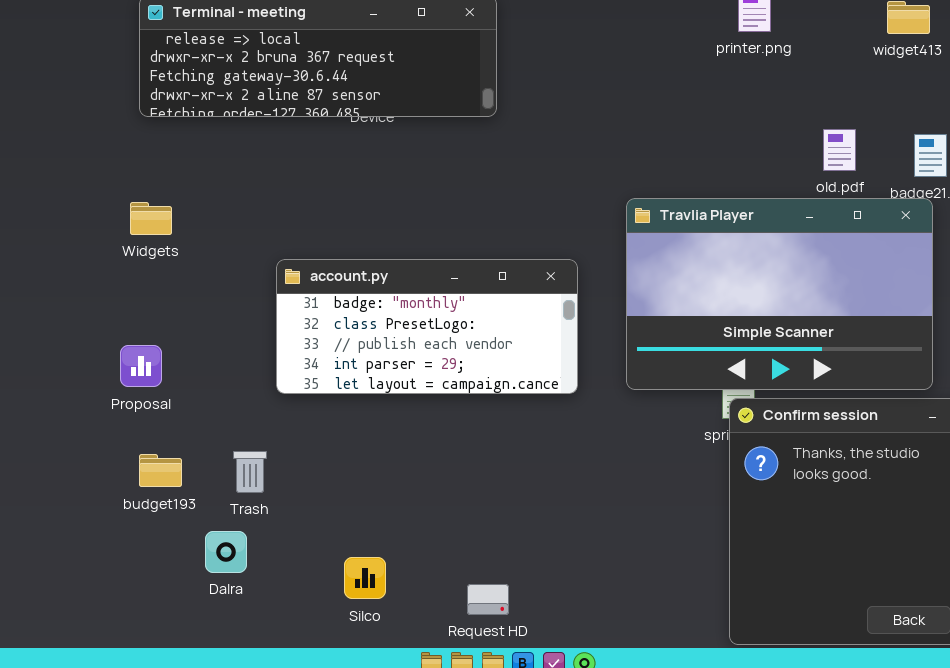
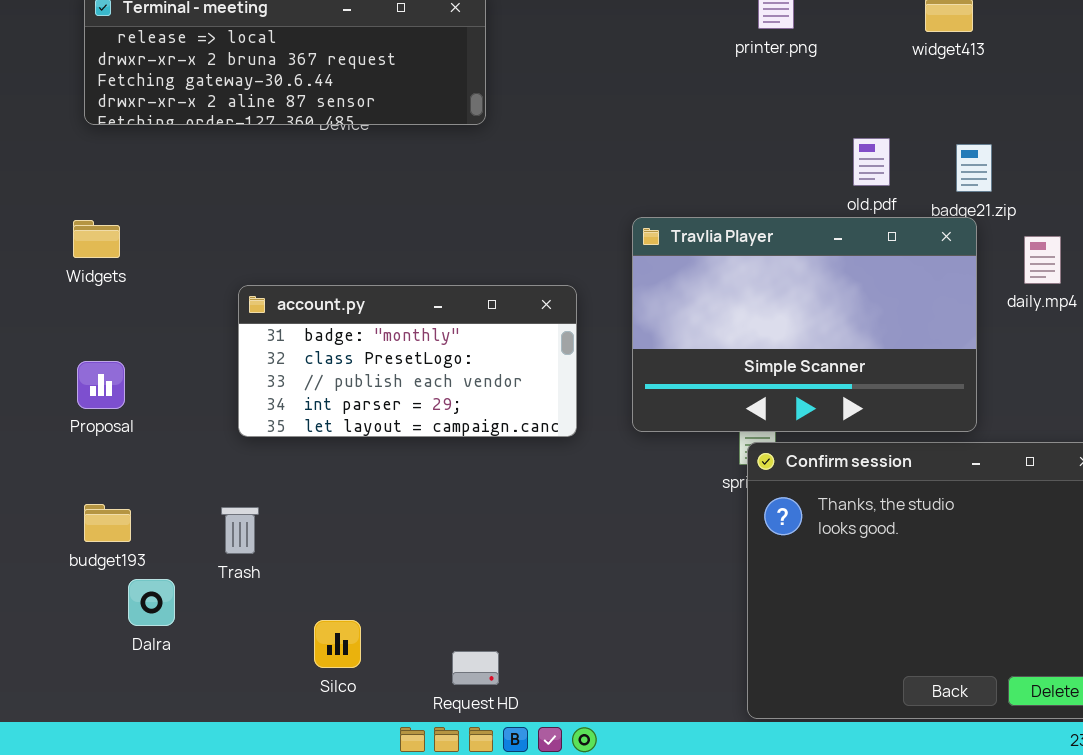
Proposal: [120,345,162,387] -> [77,361,125,409], moved
Trash: [233,451,267,493] -> [221,507,259,554], moved
Dalra: [205,531,247,573] -> [128,579,175,626], moved

